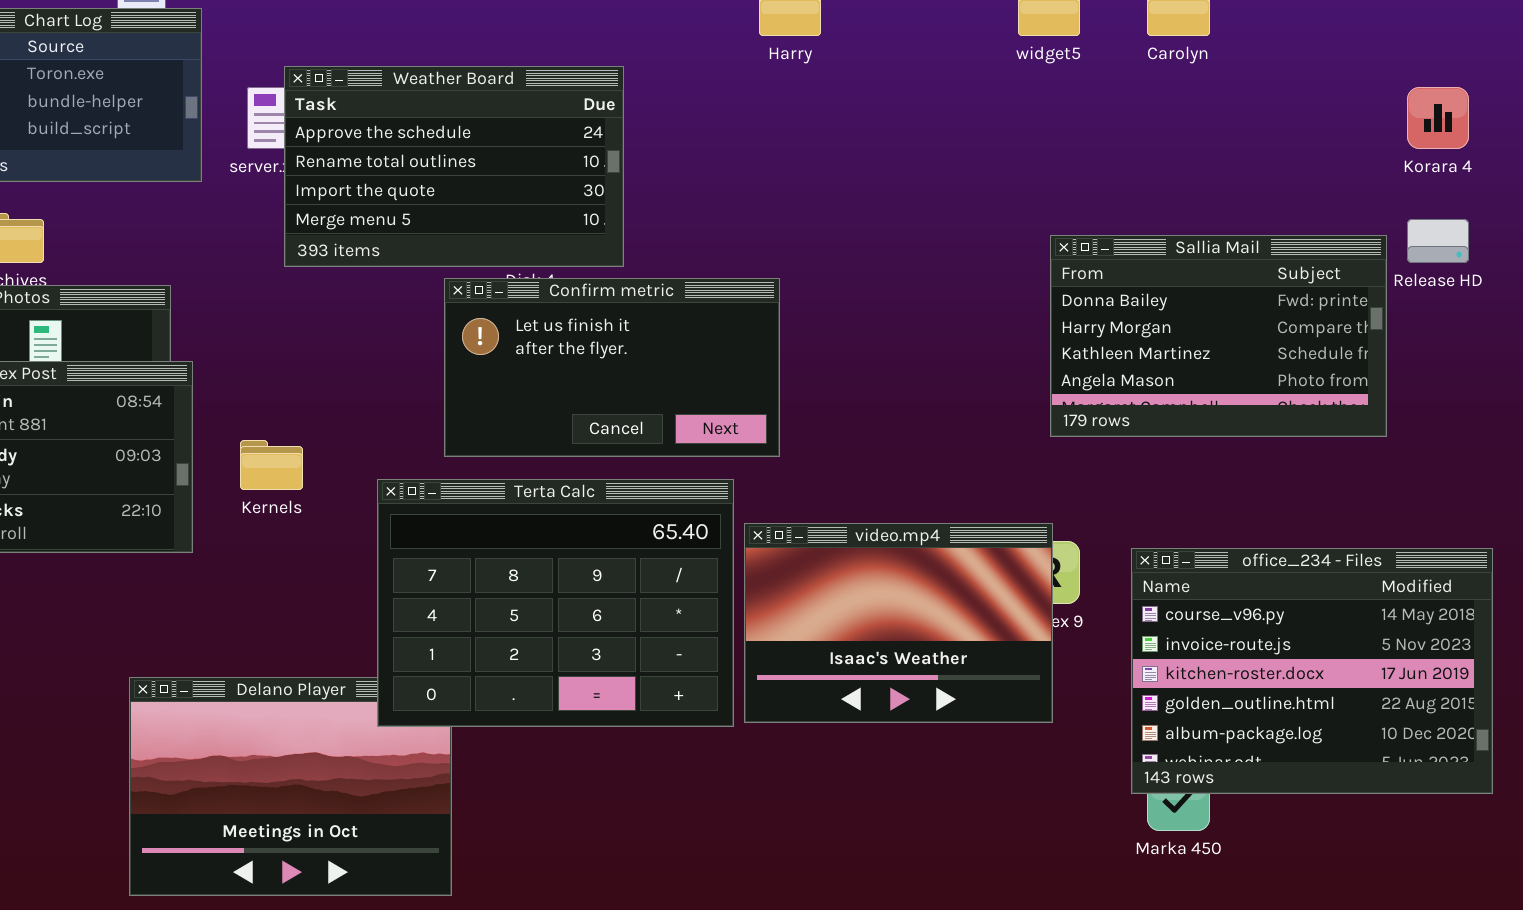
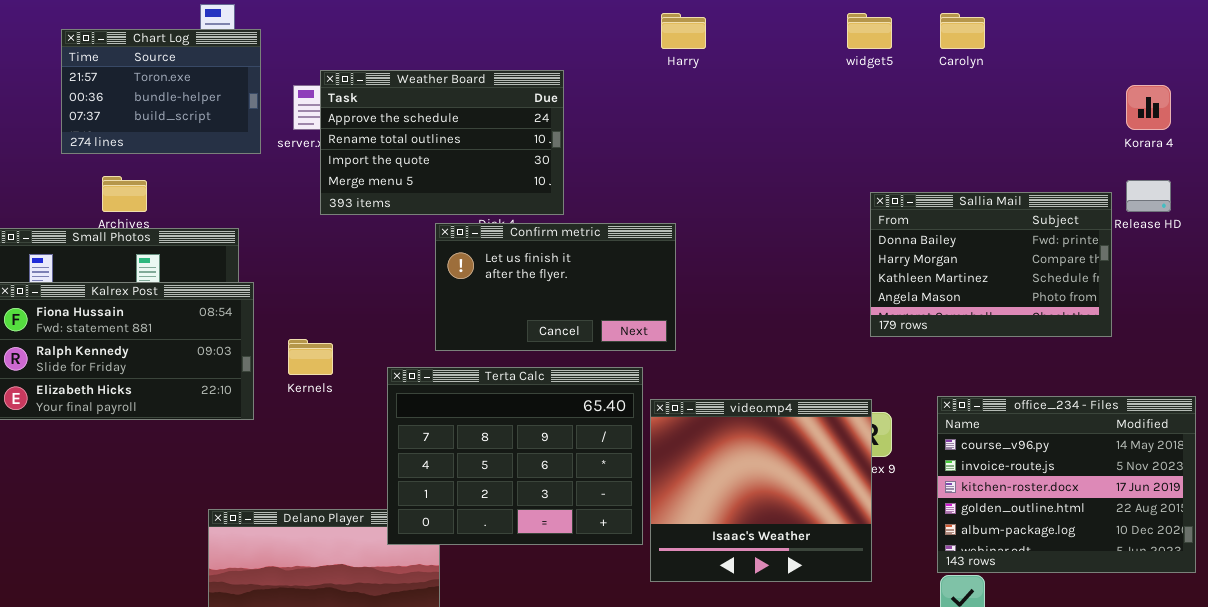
video.mp4: [744,523,1053,723] -> [650,399,872,582], resized
office_234 - Files: [1131,548,1493,794] -> [937,396,1196,573], moved

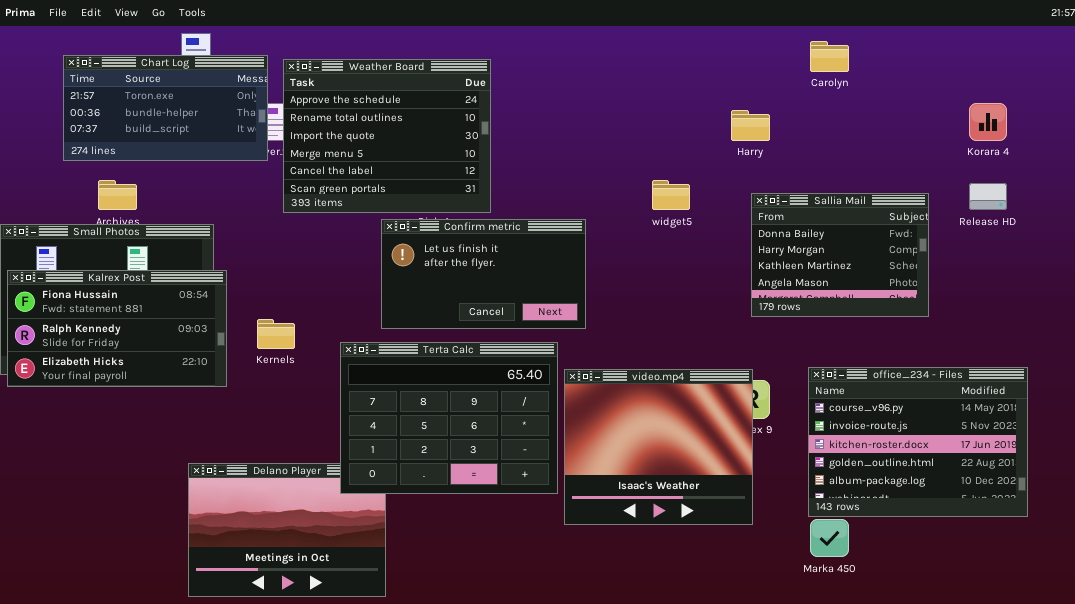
Harry: [661,13,706,49] -> [731,110,770,141], moved
widget5: [847,13,892,49] -> [652,180,690,210], moved
Chart Log: [61,29,261,154] -> [63,55,268,161], resized
Weather Board: [320,70,564,215] -> [283,59,491,213], resized
Sallia Mail: [870,192,1112,337] -> [751,193,929,317], resized

